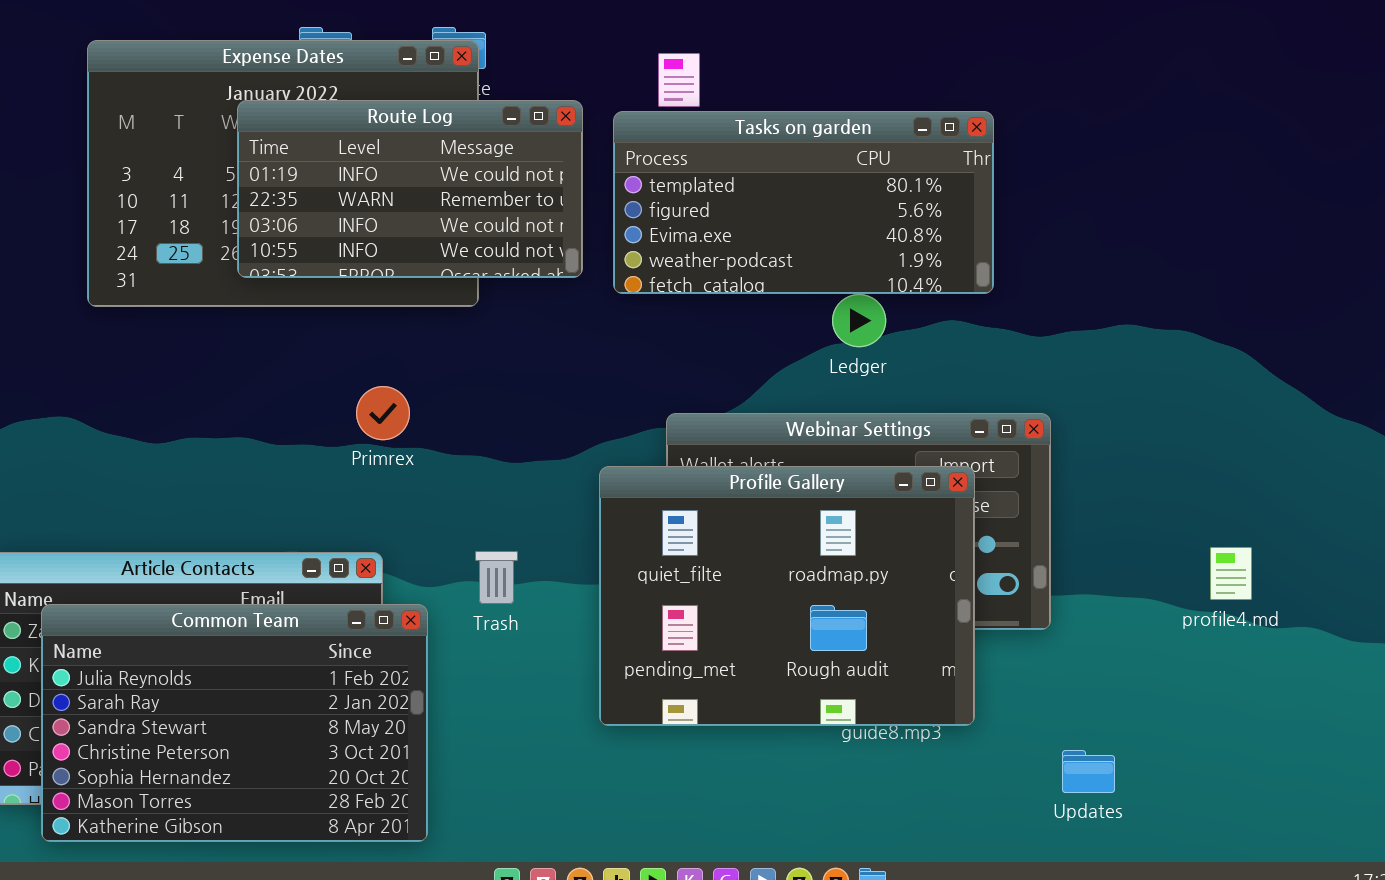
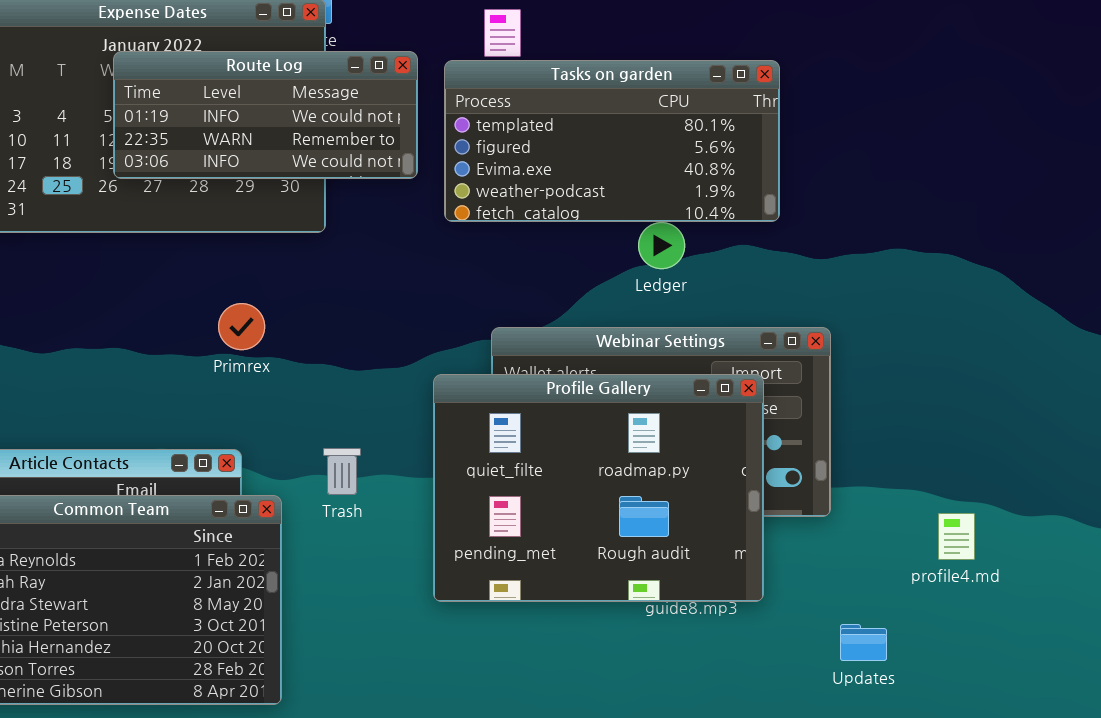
Route Log: [237,100,583,278] -> [113,51,418,179], resized
profile4.md: [1210,547,1252,600] -> [938,513,975,560], moved

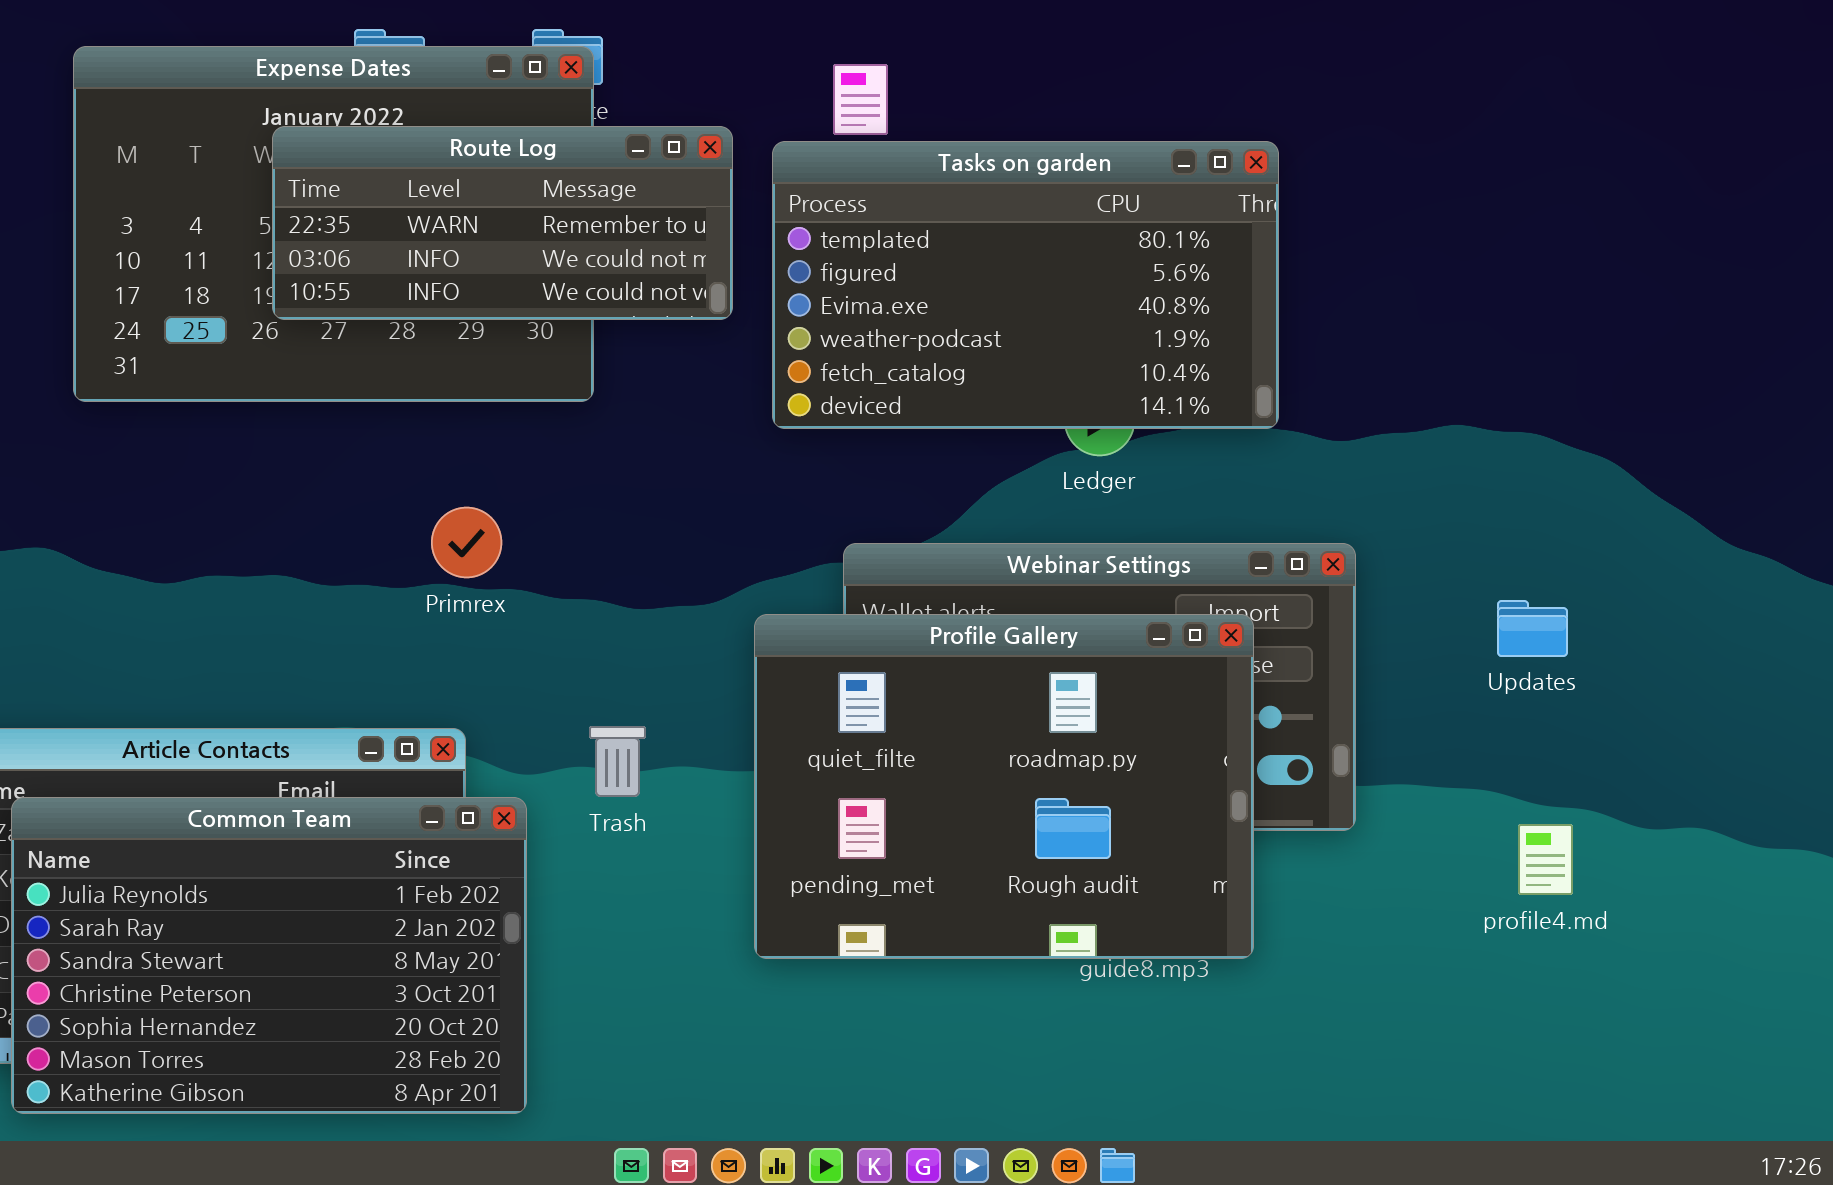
Route Log: [113,51,418,179] -> [272,126,733,320], scrolled down 1 row
Tasks on garden: [444,60,780,222] -> [772,141,1279,429], resized
Updates: [840,624,887,661] -> [1497,600,1568,657], moved

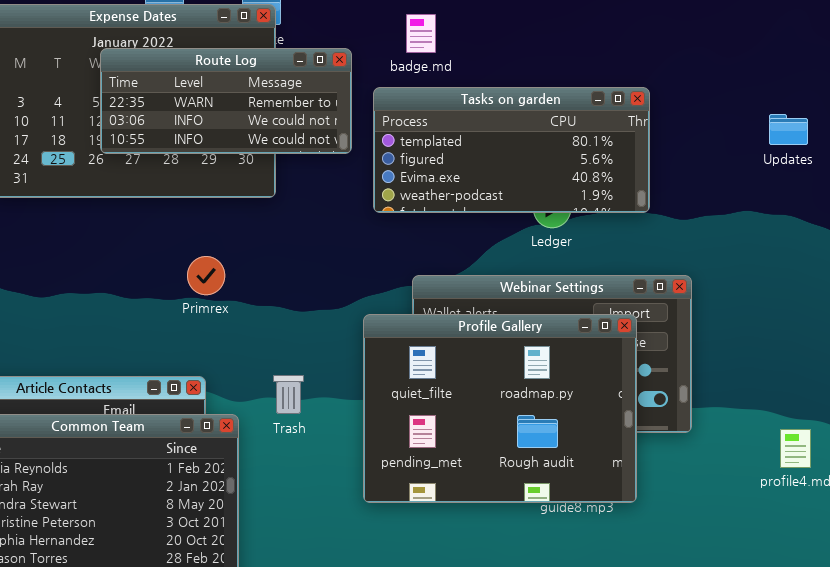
Tasks on garden: [772,141,1279,429] -> [373,87,650,213], resized
Updates: [1497,600,1568,657] -> [769,114,808,145], moved

